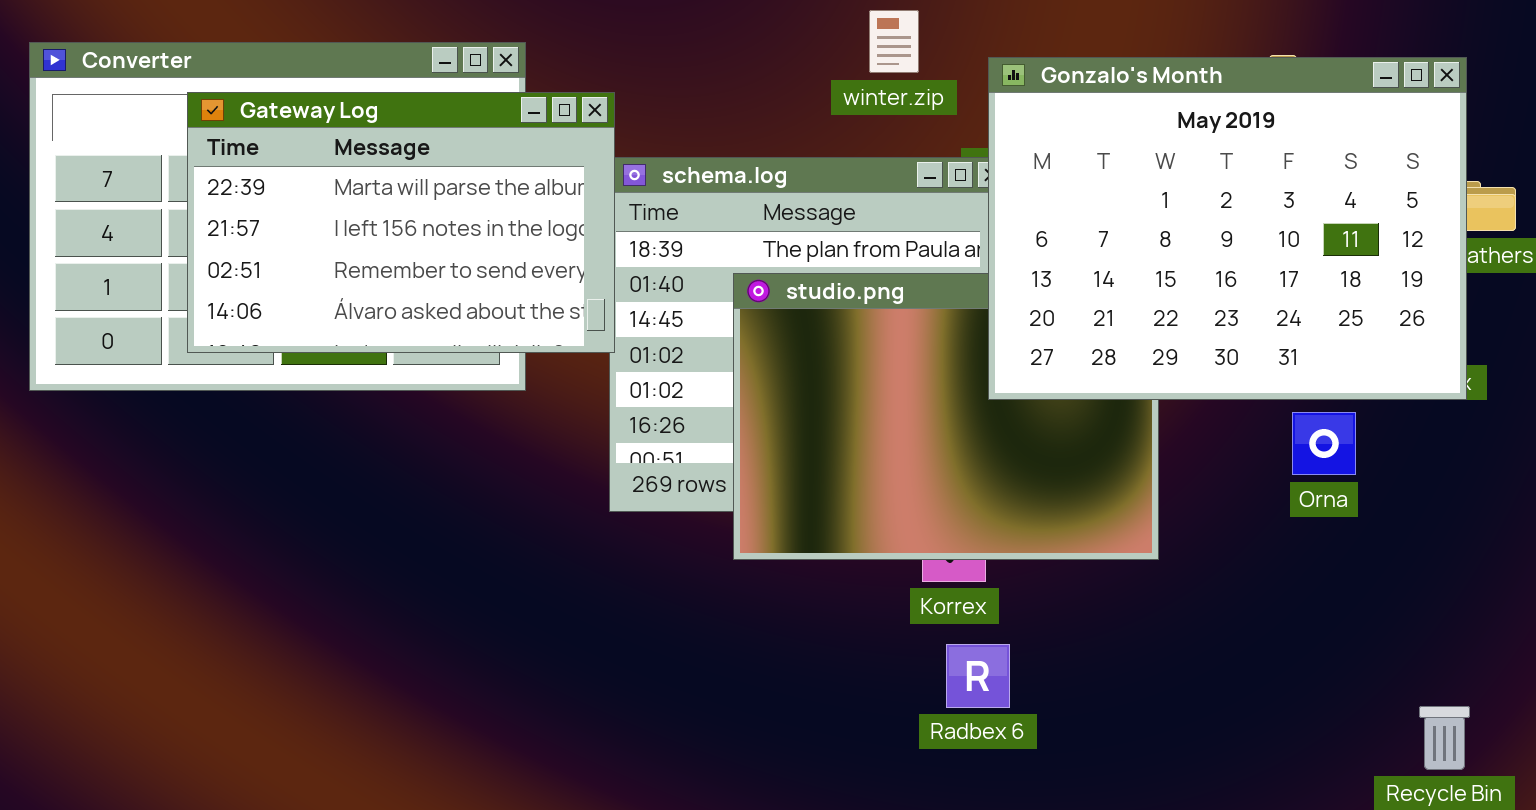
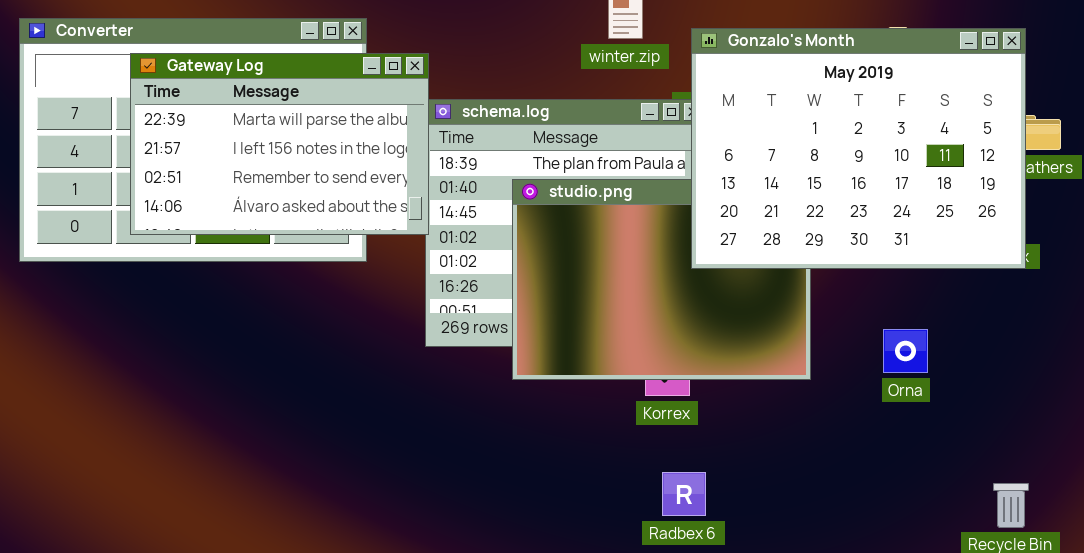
Orna: [1292,412,1356,475] -> [883,329,928,373], moved
Radbex 6: [946,644,1010,708] -> [662,472,706,516], moved

